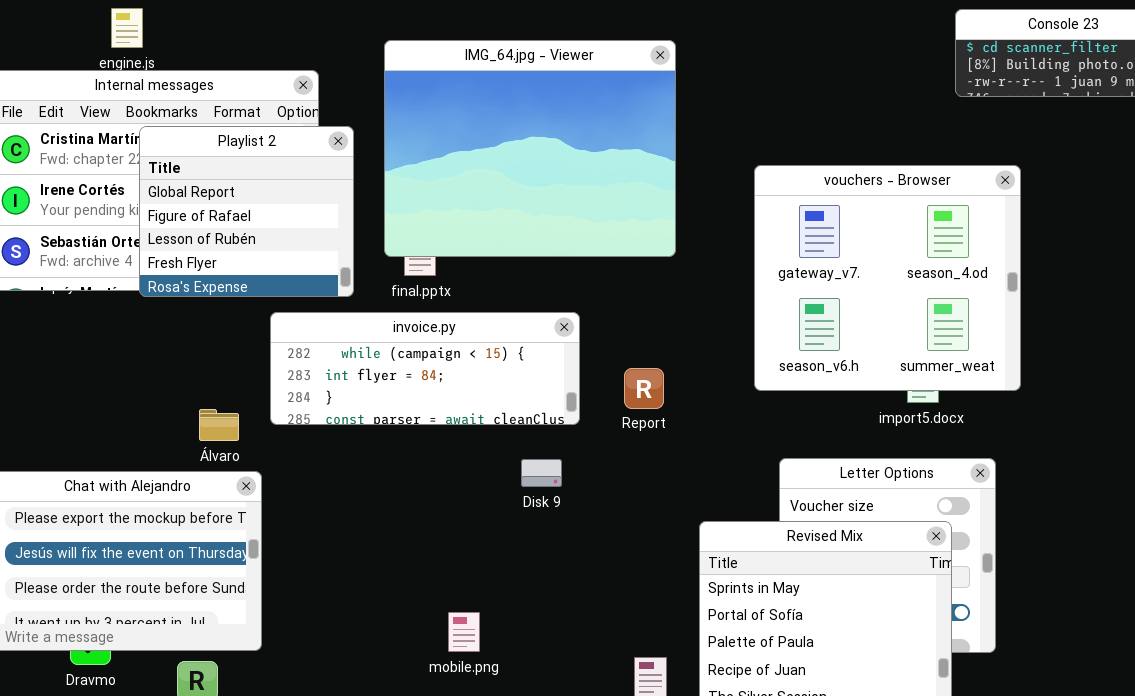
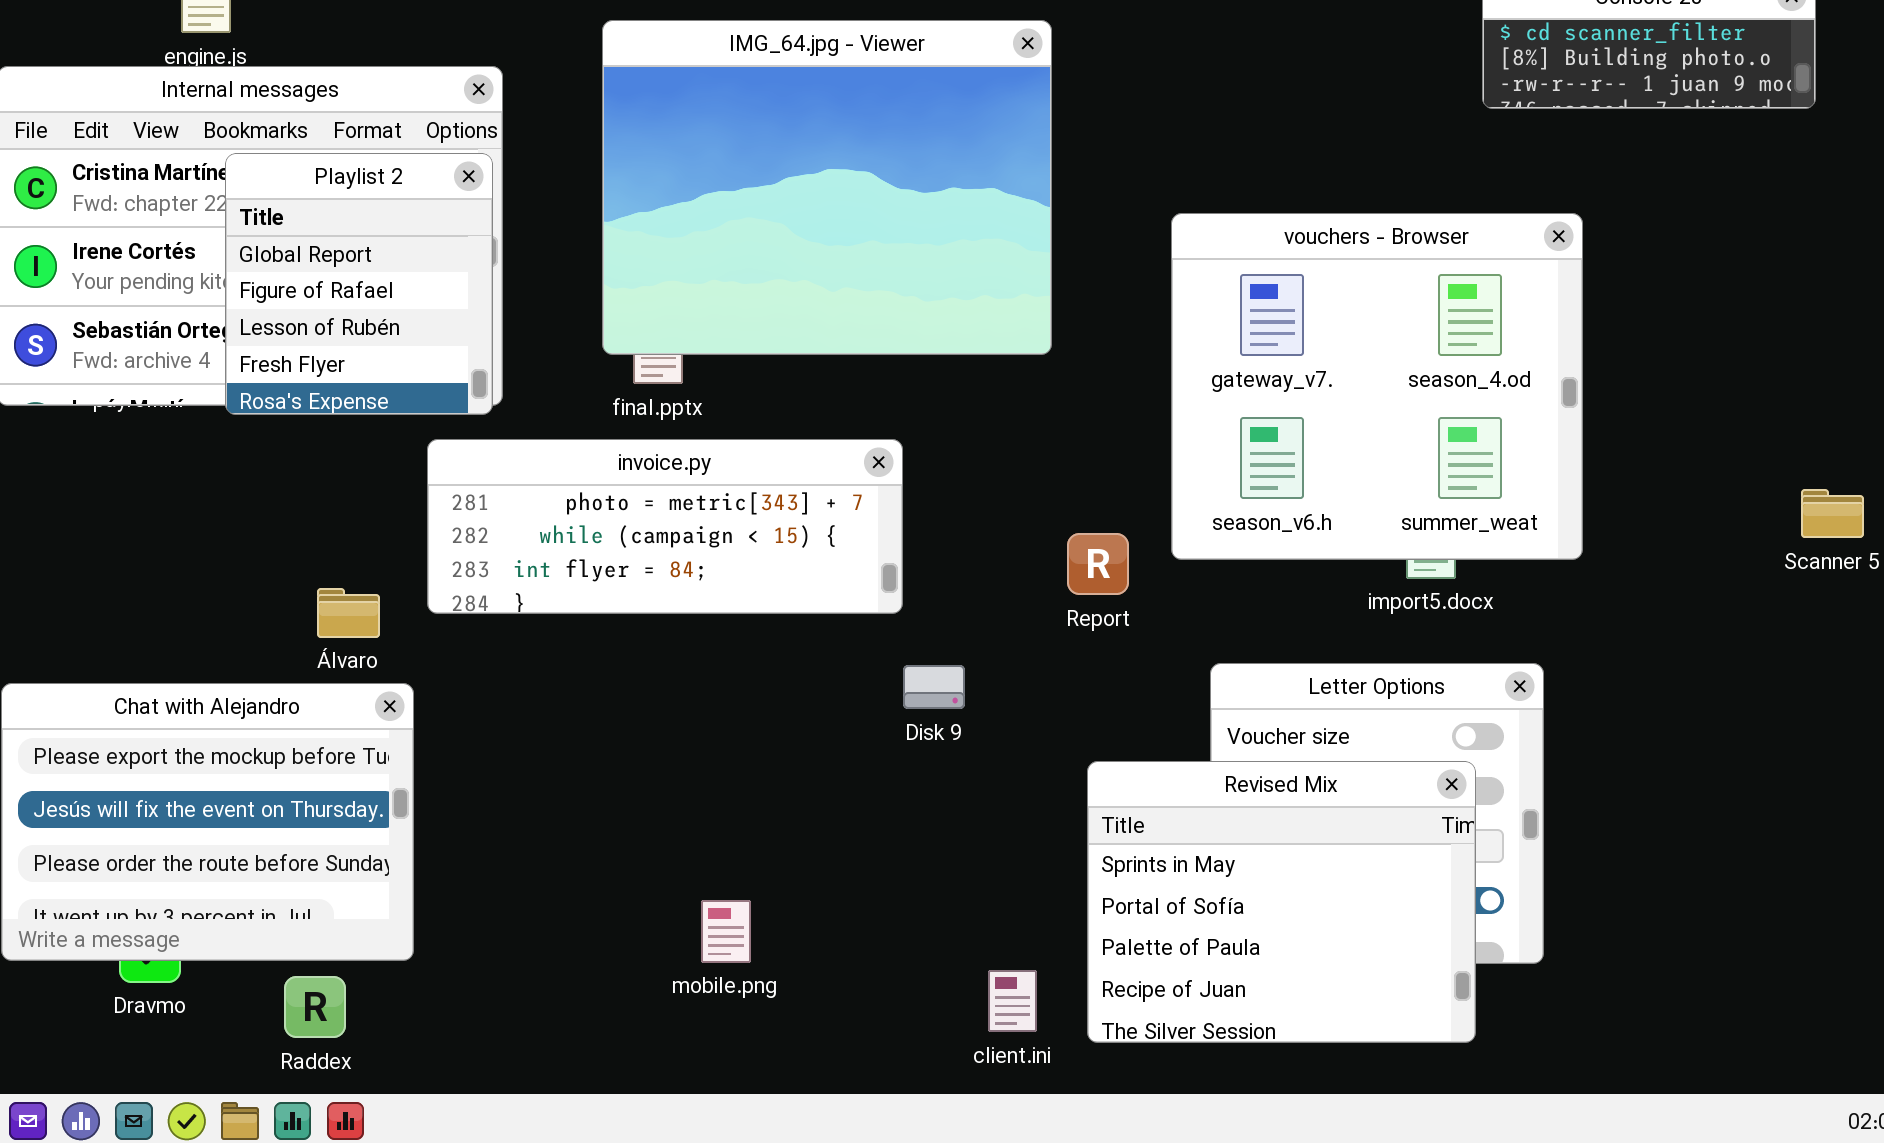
Playlist 2: [139,126,354,297] -> [225,153,493,415], resized
invoice.py: [270,312,580,425] -> [427,439,903,614], scrolled up 1 row
Report: [624,368,664,409] -> [1067,533,1129,595], moved
Disk 9: [521,459,562,487] -> [903,665,965,709], moved

